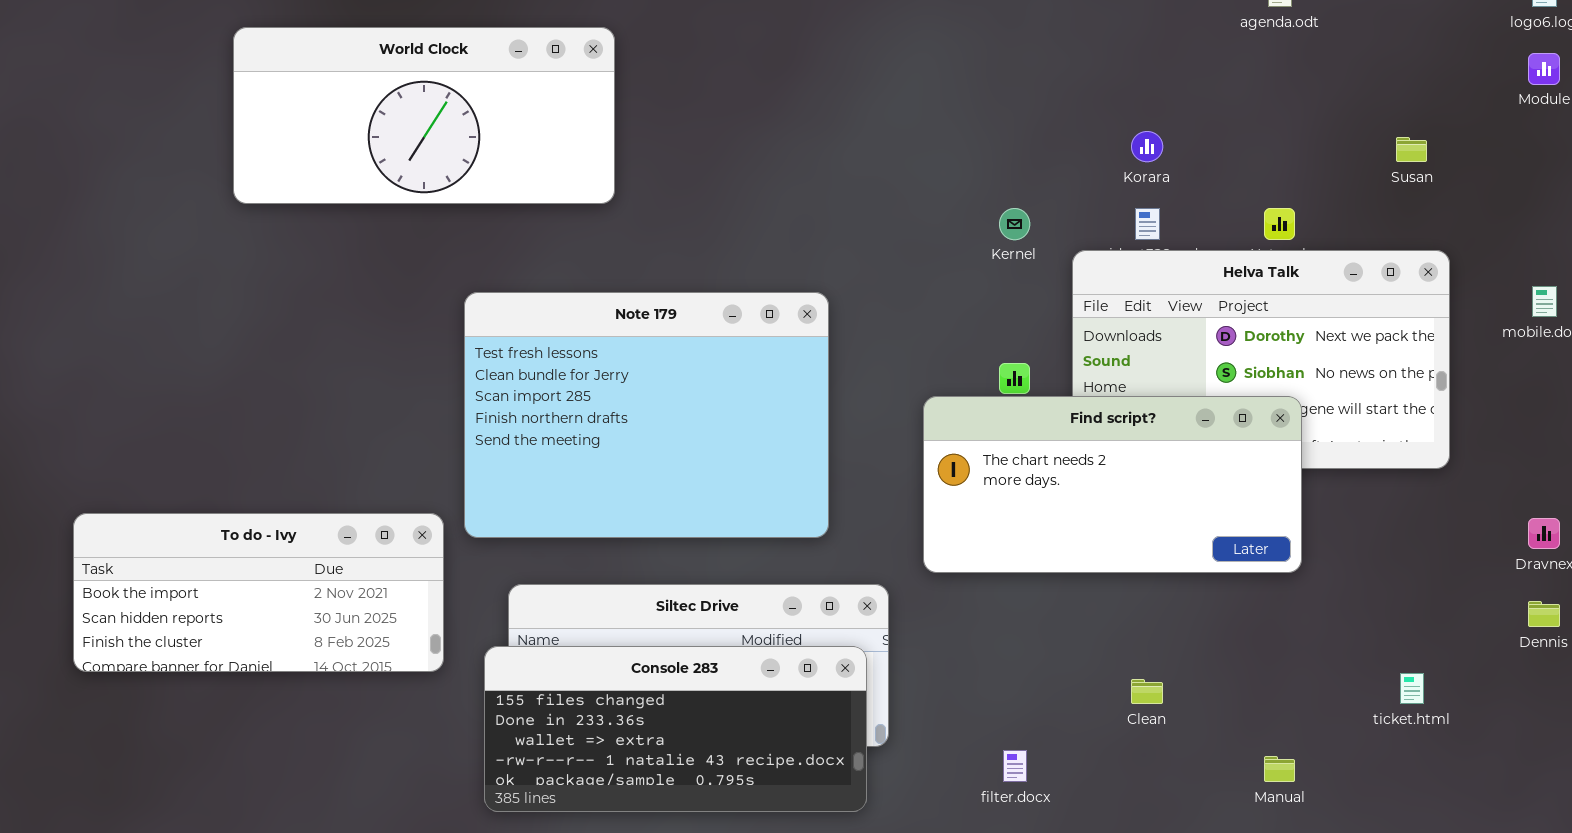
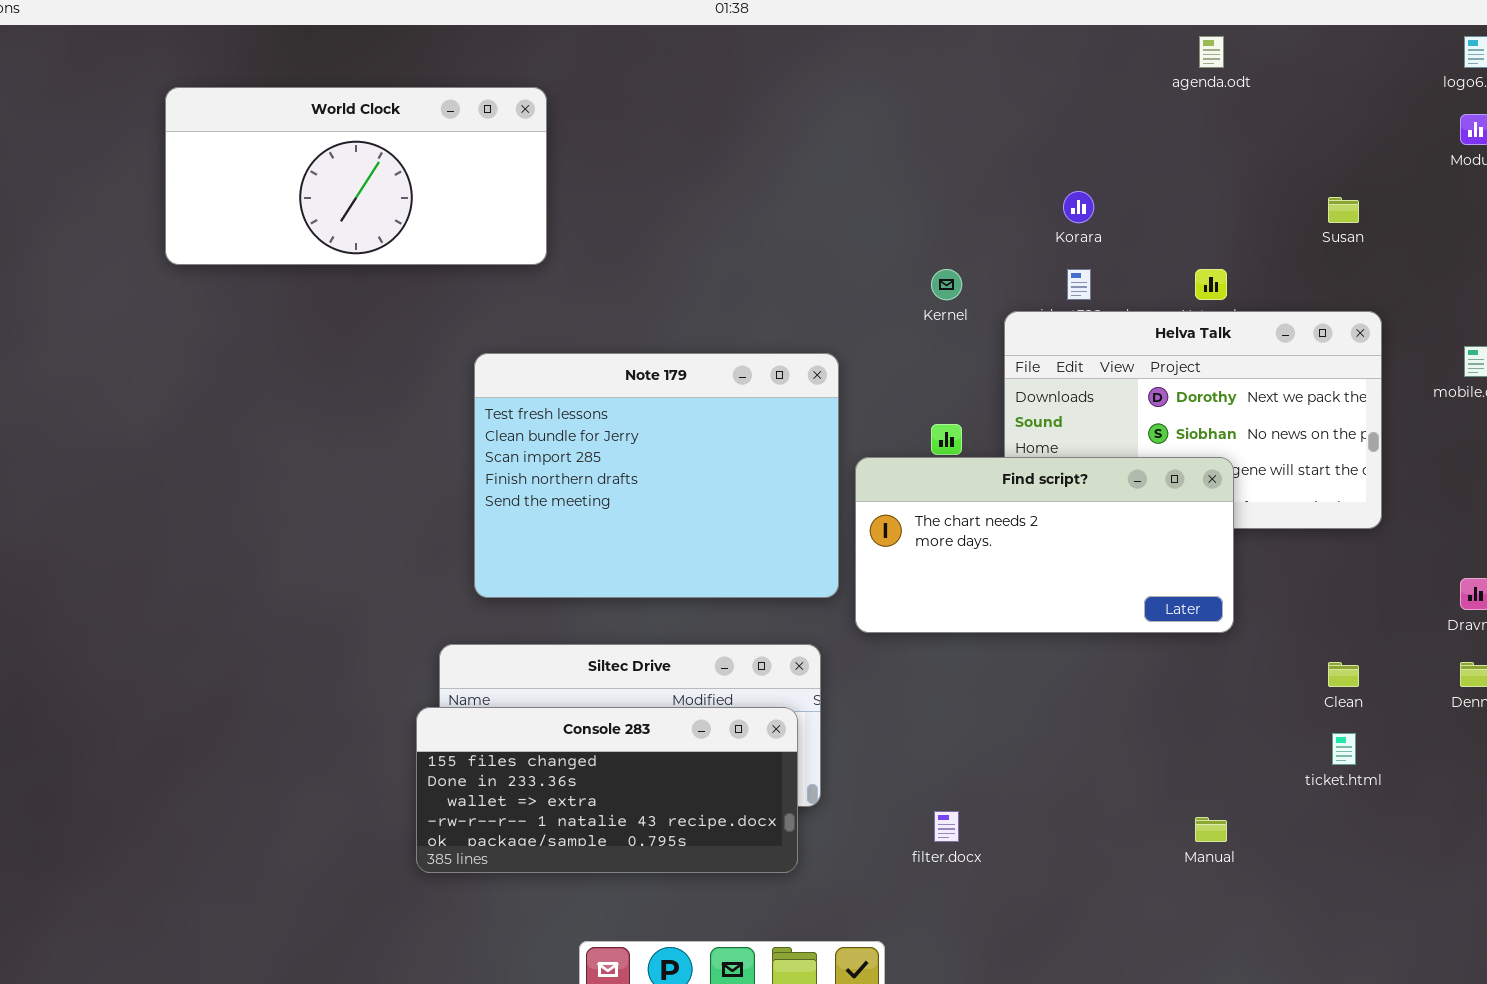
Note 179: [464,292,829,538] -> [474,353,839,598], moved
To do - Ivy: [73,513,444,672] -> none, closed
Clean: [1131,679,1163,704] -> [1328,662,1359,687], moved

